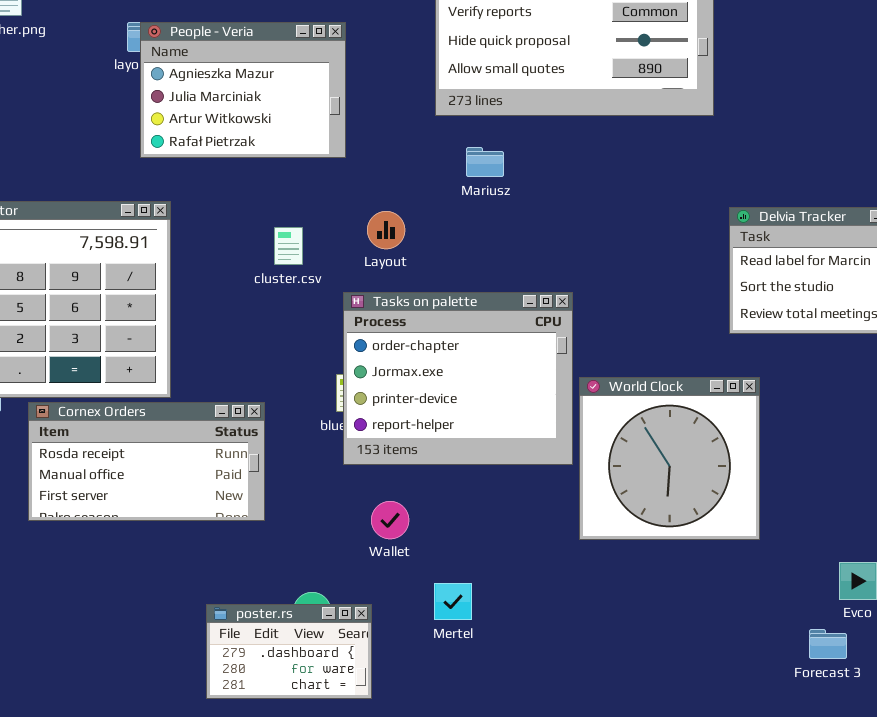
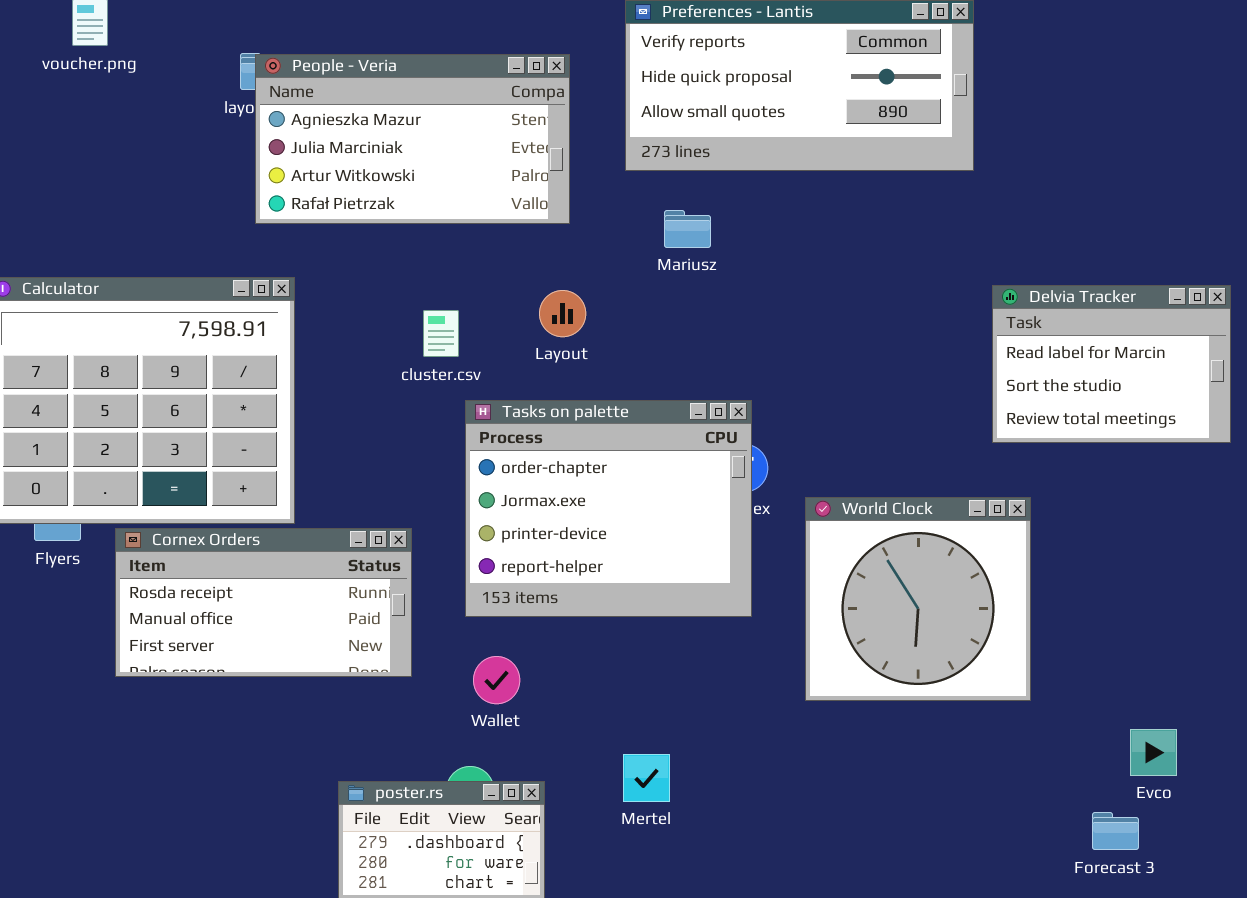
People - Veria: [140,22,346,158] -> [255,54,570,224], resized
Tasks on palette: [343,292,573,465] -> [465,400,752,617], moved
Wallet: [371,501,409,539] -> [473,656,520,704], moved

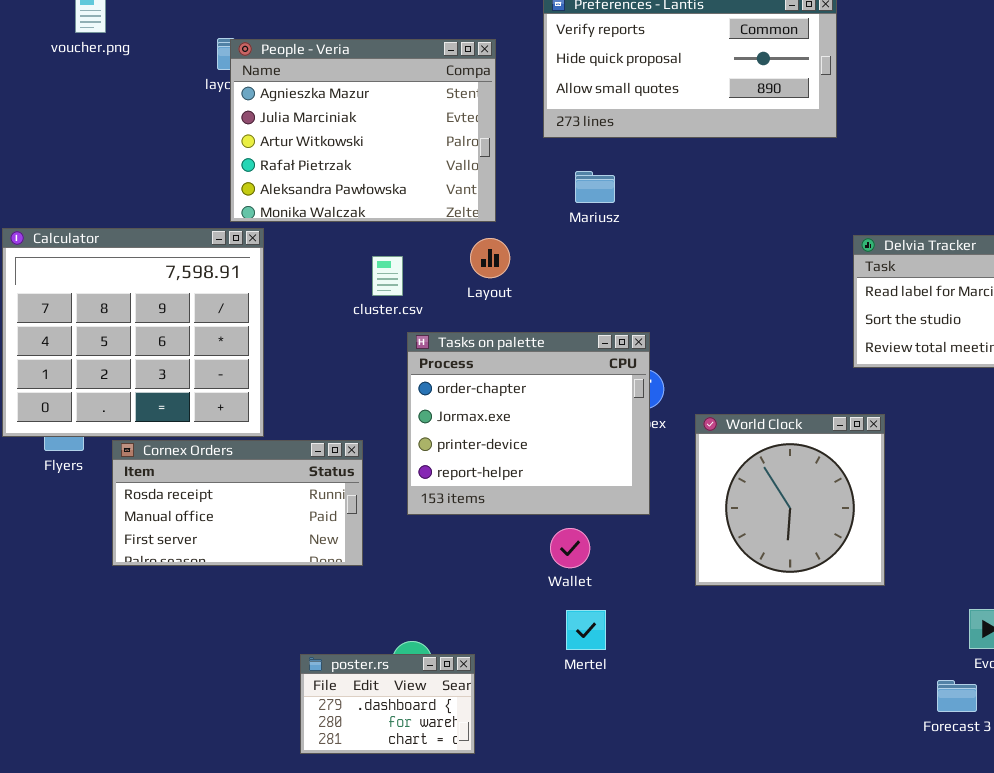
People - Veria: [255,54,570,224] -> [230,39,496,222], resized
Wallet: [473,656,520,704] -> [550,528,590,568], moved
Mertel: [623,754,670,802] -> [566,610,606,650], moved

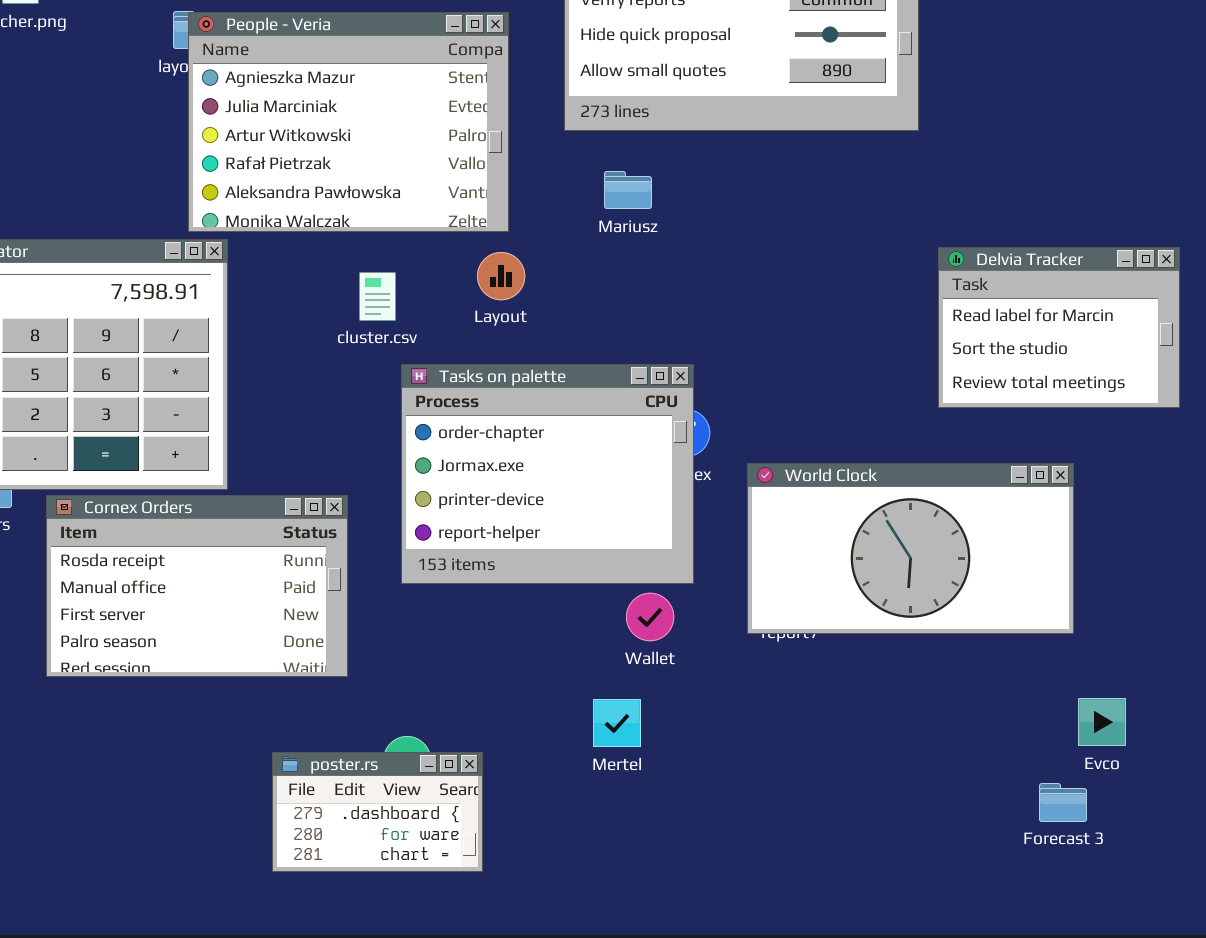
World Clock: [695,414,885,586] -> [747,463,1074,634], resized
Cornex Orders: [112,440,363,566] -> [46,495,348,677], resized
Wallet: [550,528,590,568] -> [626,593,674,641], moved

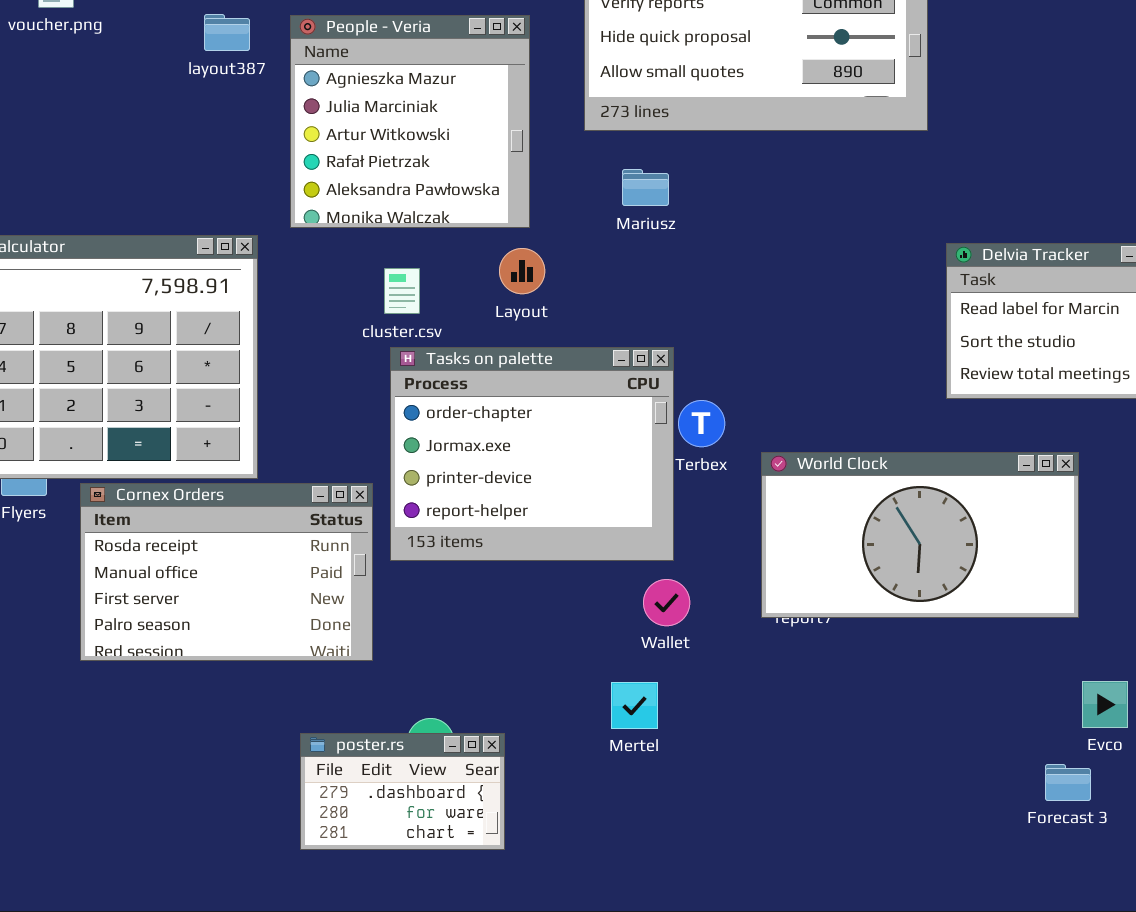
People - Veria: [188,12,509,232] -> [290,15,530,228], resized
Tasks on palette: [401,364,694,584] -> [390,347,674,561], moved

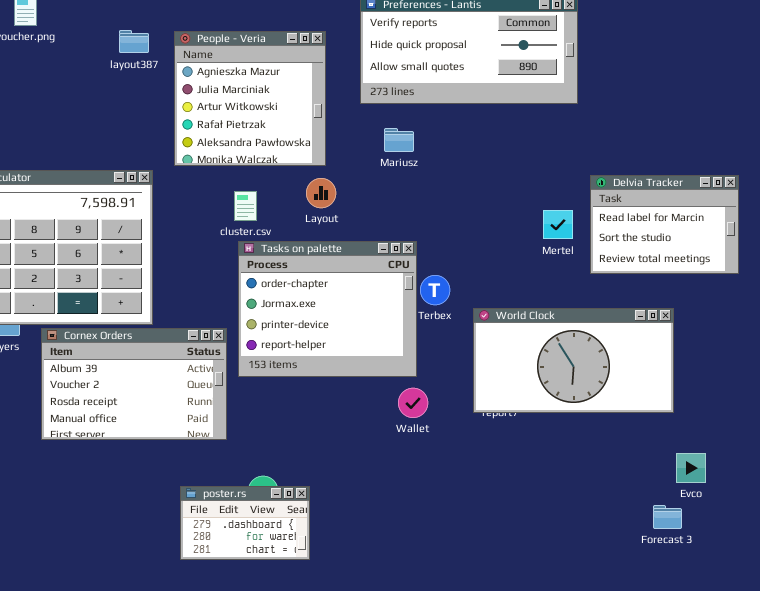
Cornex Orders: [80,483,373,661] -> [41,328,227,440], scrolled up 2 rows
Mertel: [611,682,658,729] -> [543,210,573,239], moved

